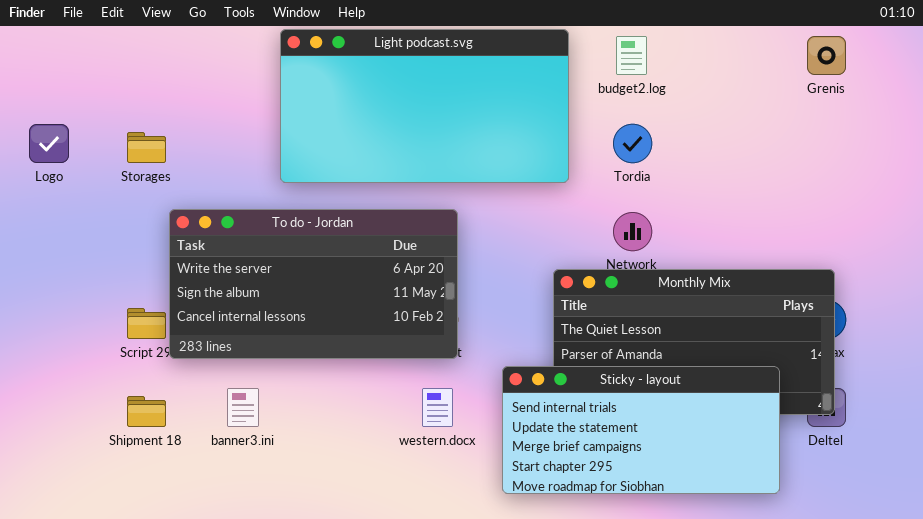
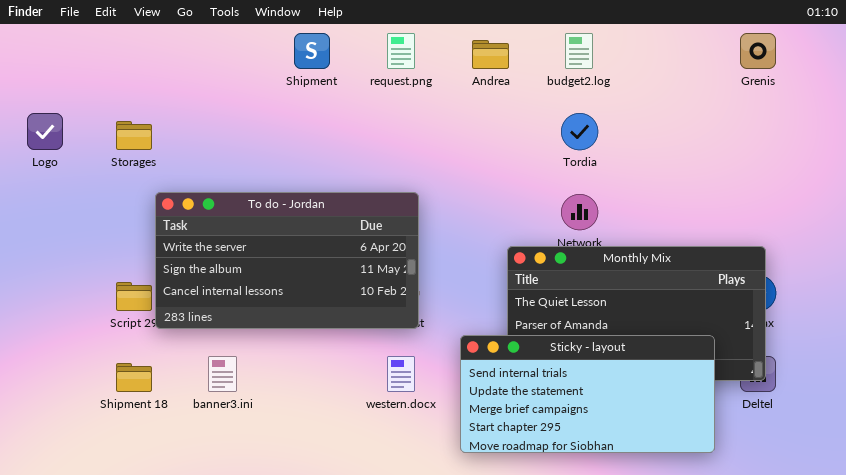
Light podcast.svg: [280,29,569,183] -> none, closed

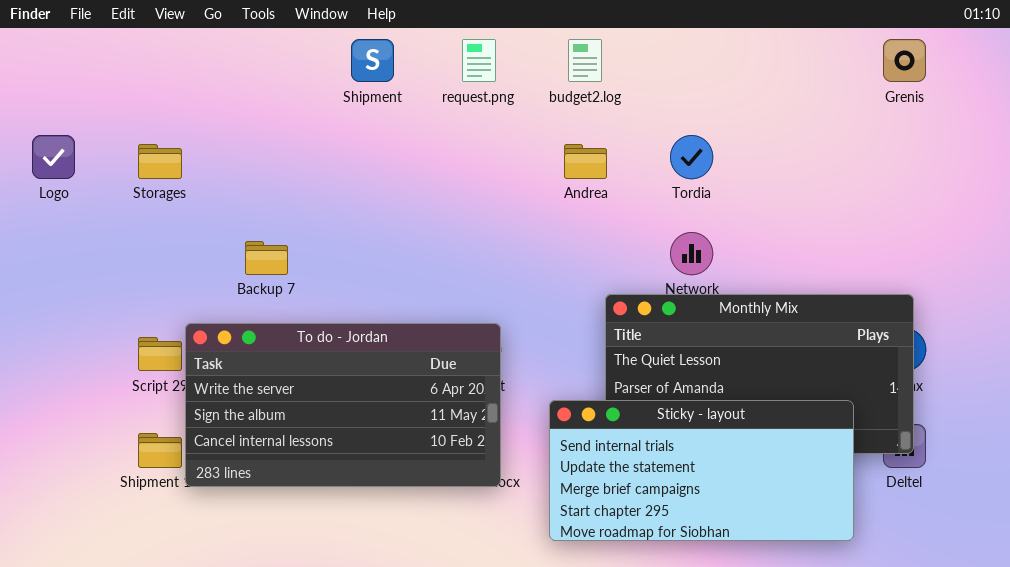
budget2.log: [565,33,593,69] -> [568,39,602,82], moved
Andrea: [472,40,509,69] -> [564,144,607,179], moved
To do - Jordan: [155,192,419,329] -> [185,323,501,487], moved

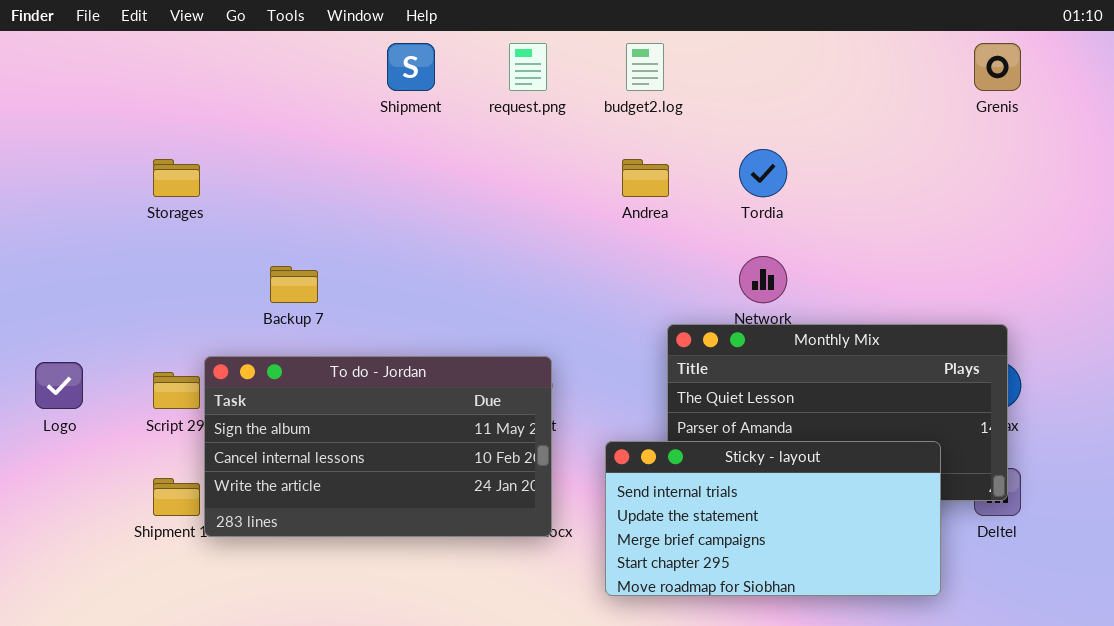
Logo: [32,135,75,179] -> [35,362,83,409], moved
To do - Jordan: [185,323,501,487] -> [204,356,552,537], scrolled down 1 row

